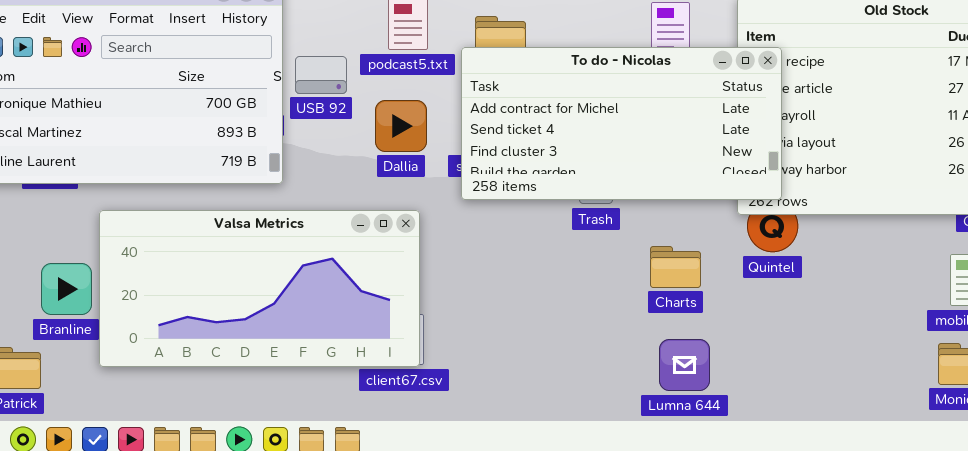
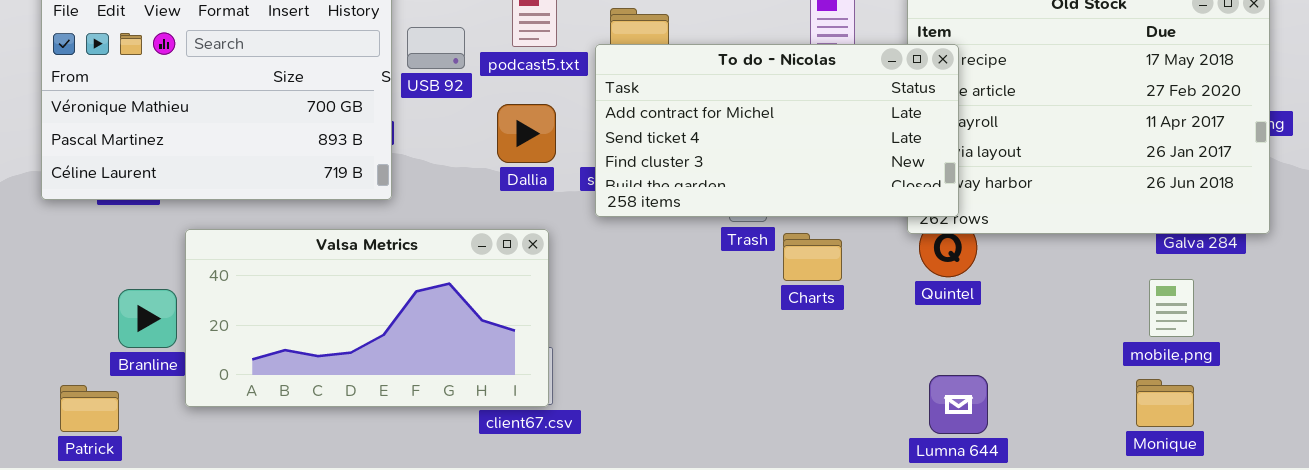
USB 92: [295,56,347,94] -> [407,27,465,69], moved
Charts: [650,246,701,288] -> [783,233,842,281], moved
Lumna 644: [659,339,710,391] -> [929,375,988,434], moved

